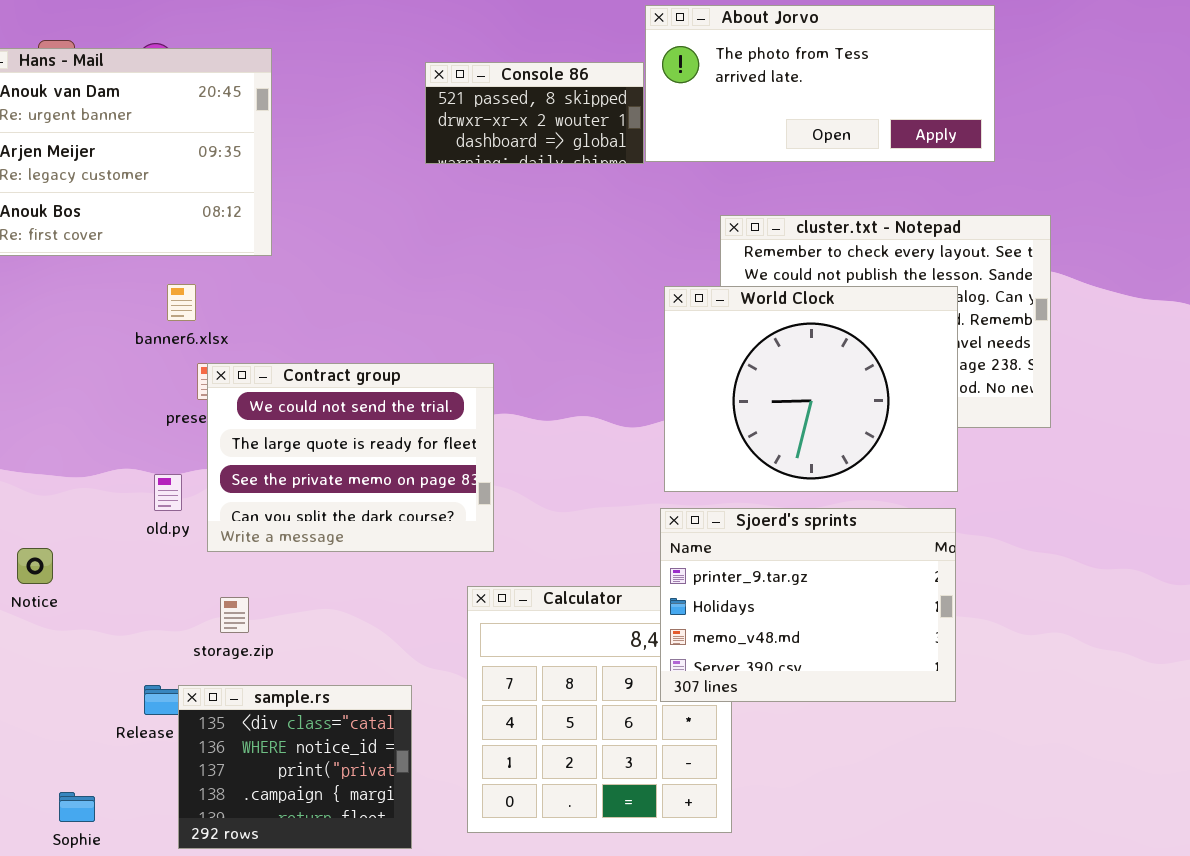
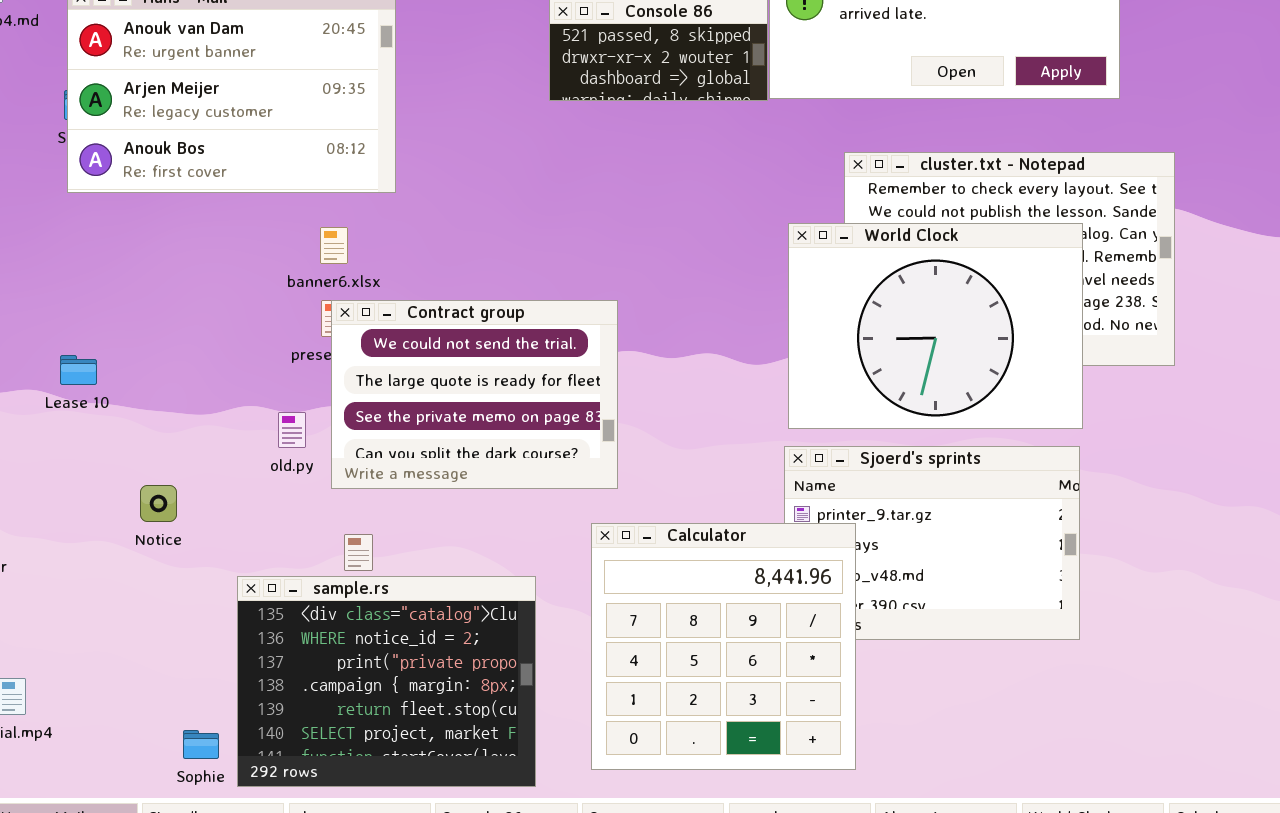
banner6.xlsx: [167,284,196,321] -> [320,227,348,264], moved
Calculator: [467,586,732,833] -> [591,523,856,770], raised
sample.rs: [178,685,412,849] -> [237,576,536,787], resized

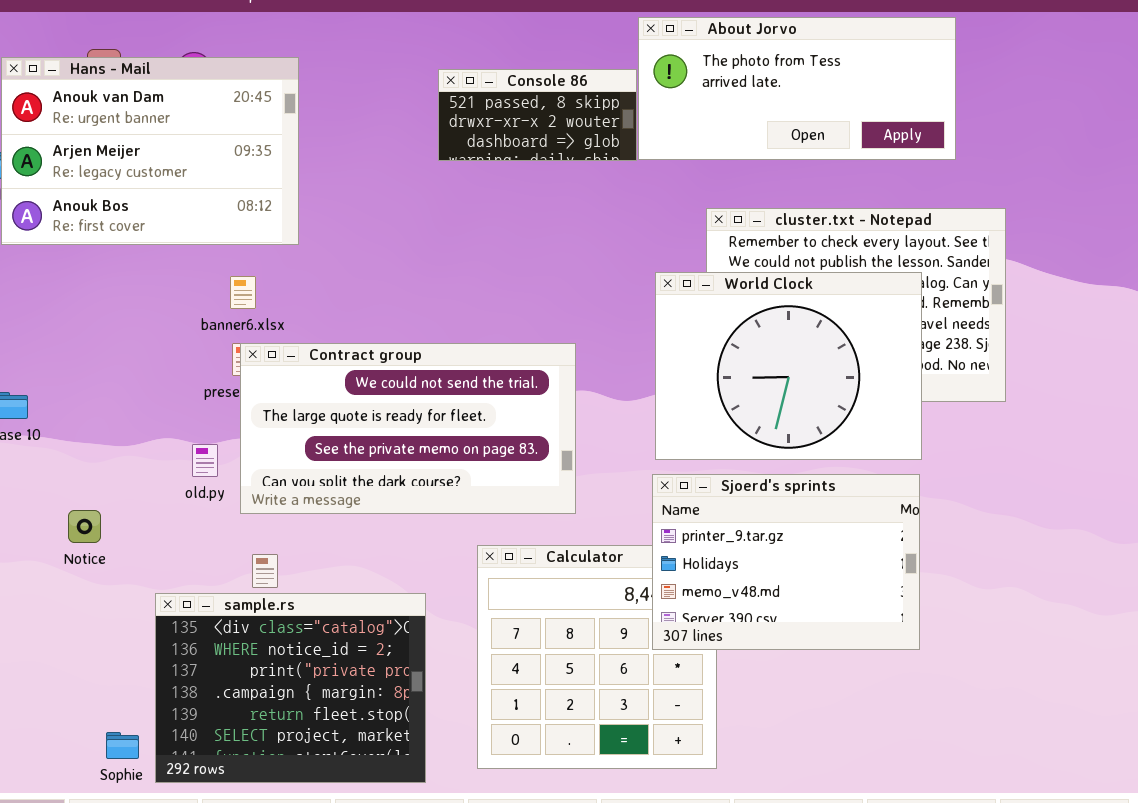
Contract group: [331,300,618,489] -> [240,343,576,514], resized
Sjoerd's sprints: [784,446,1080,640] -> [652,474,920,650], raised

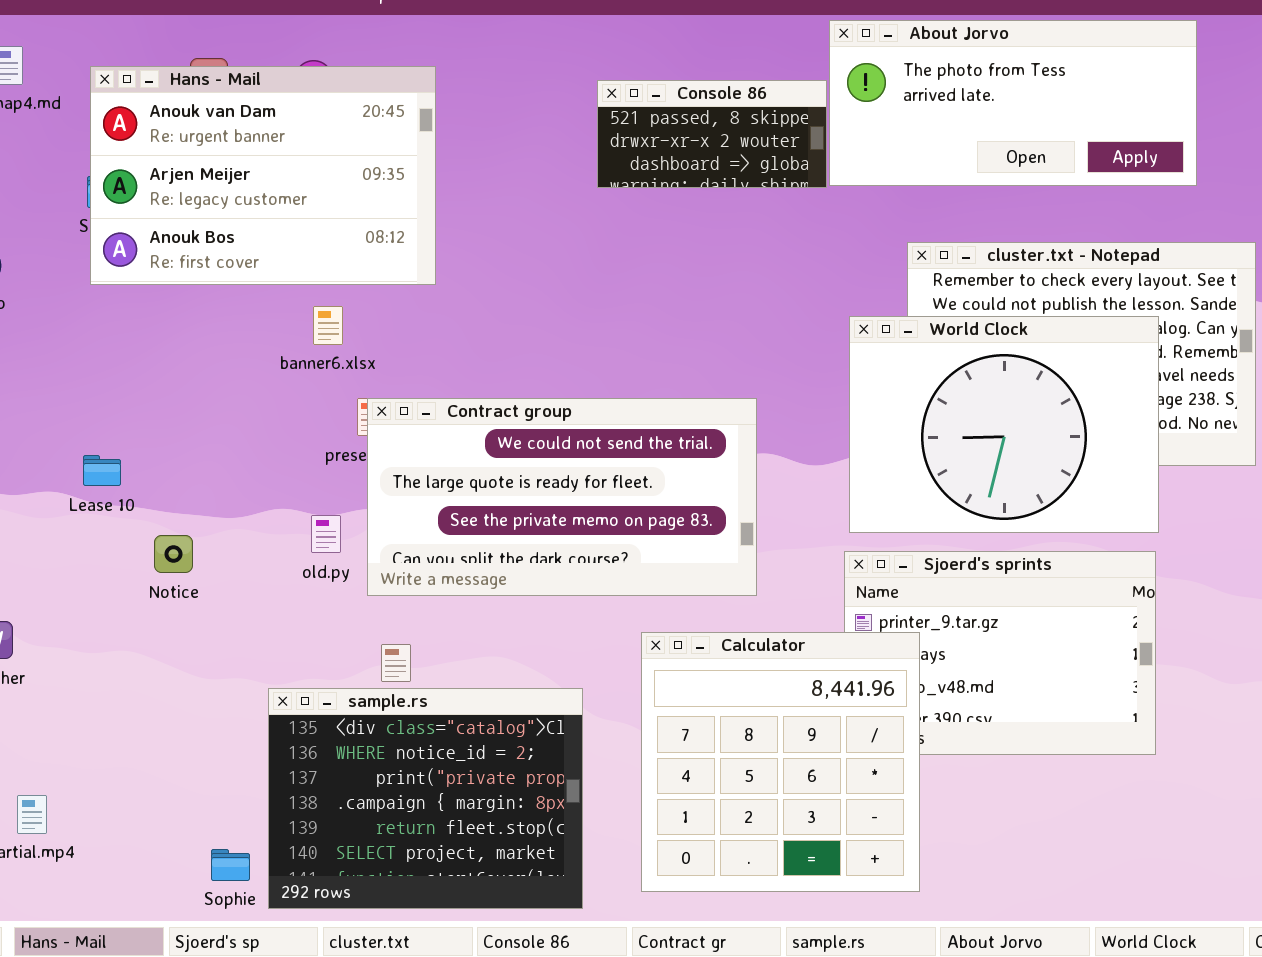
banner6.xlsx: [230,276,256,309] -> [313,306,343,345], moved
Notice: [68,510,101,543] -> [154,535,193,573], moved
Calculator: [477,545,717,769] -> [641,632,920,892], raised

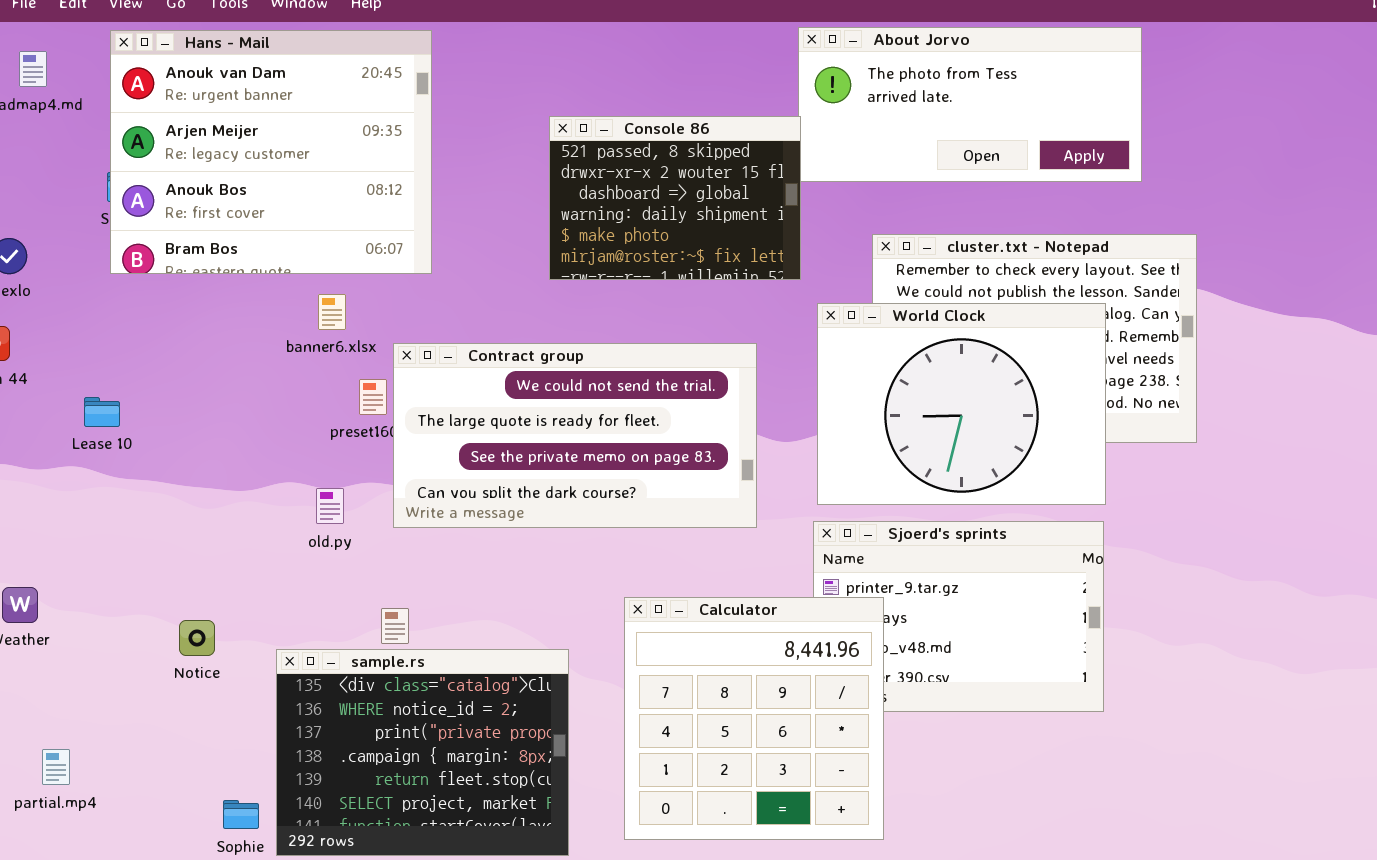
Hans - Mail: [90,66,436,285] -> [110,30,432,274], resized
Console 86: [597,80,827,188] -> [549,116,801,280], moved, resized
Contract group: [367,398,757,596] -> [393,343,757,528], moved
Lease 10: [83,455,121,486] -> [84,397,120,427], moved
Notice: [154,535,193,573] -> [179,620,215,656], moved

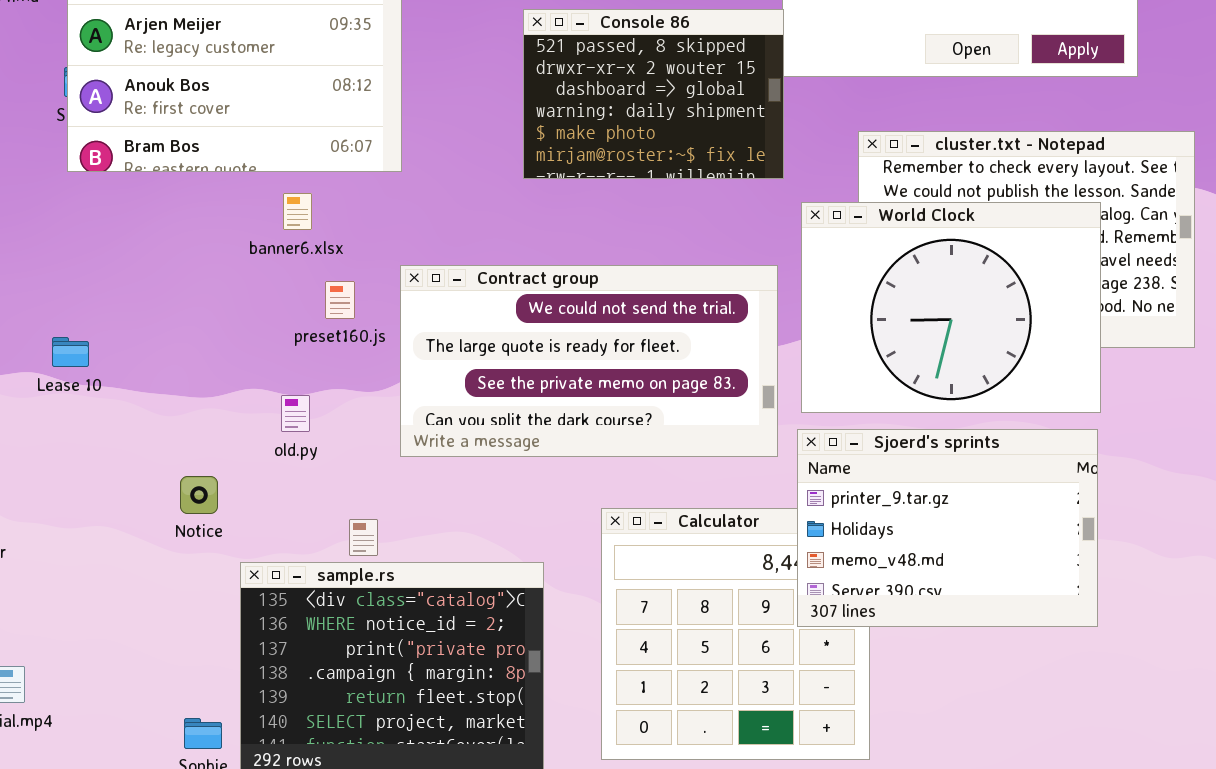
Contract group: [393,343,757,528] -> [400,265,778,457], moved
Lease 10: [84,397,120,427] -> [52,337,89,367], moved
Sjoerd's sprints: [813,521,1104,712] -> [797,429,1098,627], raised
Notice: [179,620,215,656] -> [180,476,218,514], moved

